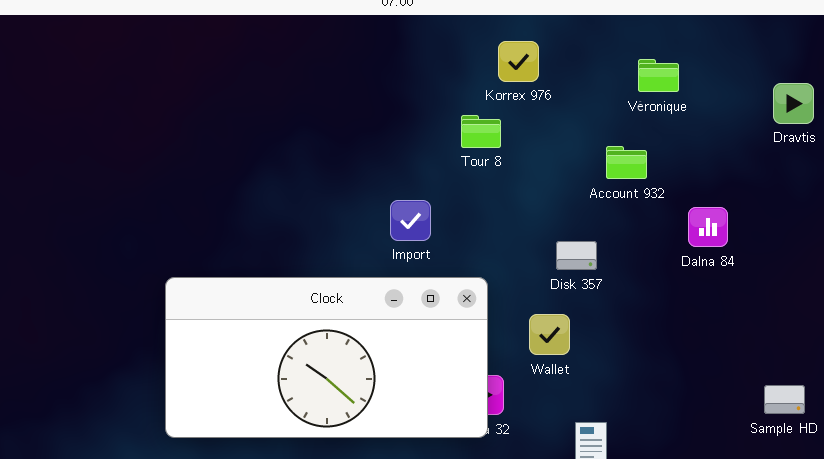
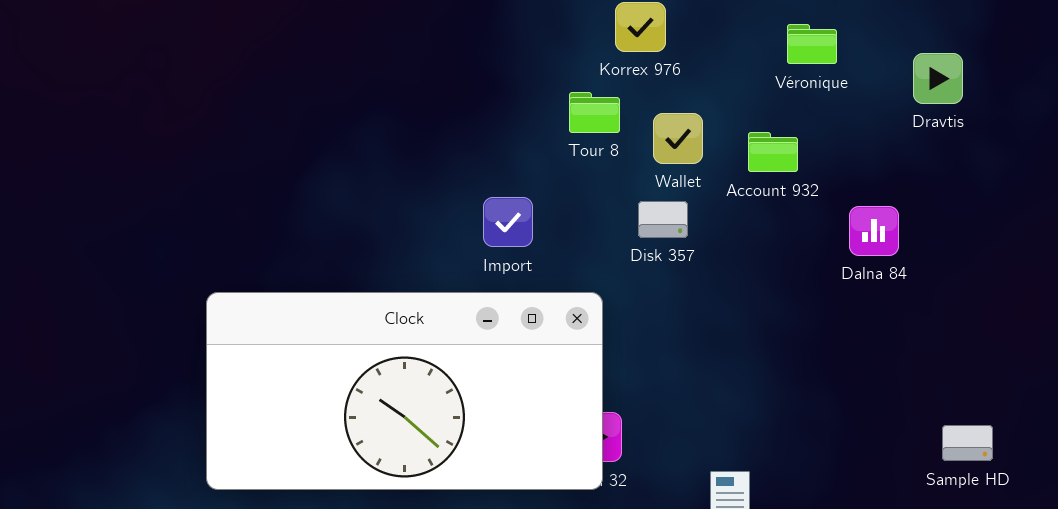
Dravtis: [773,83,814,124] -> [913,53,963,104], moved
Disk 357: [556,241,597,270] -> [638,201,688,238], moved
Wallet: [529,314,570,355] -> [653,113,703,164], moved

